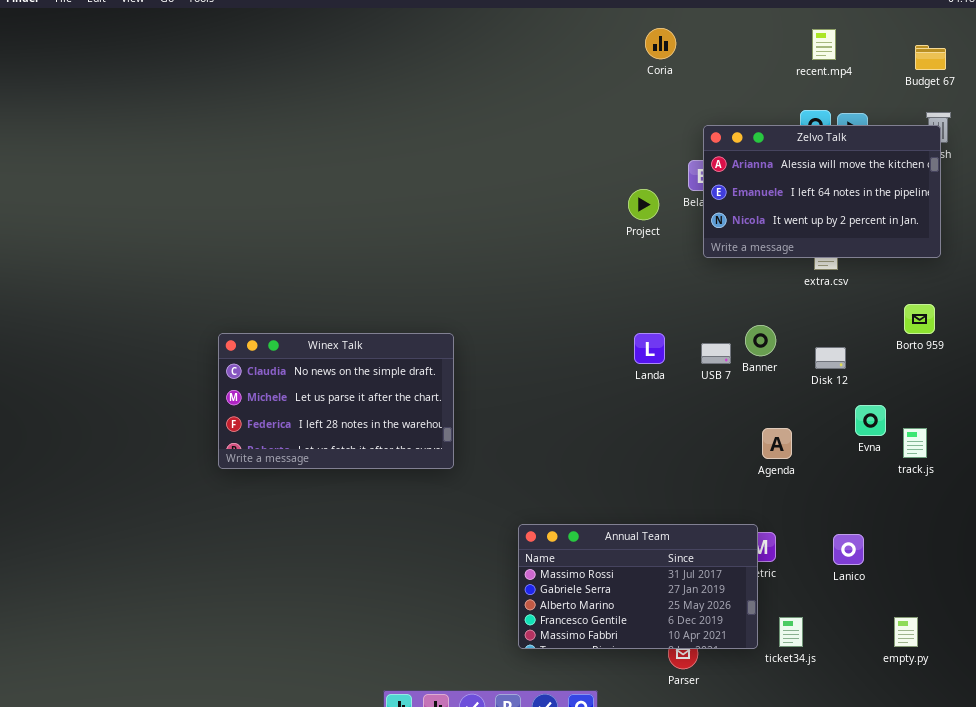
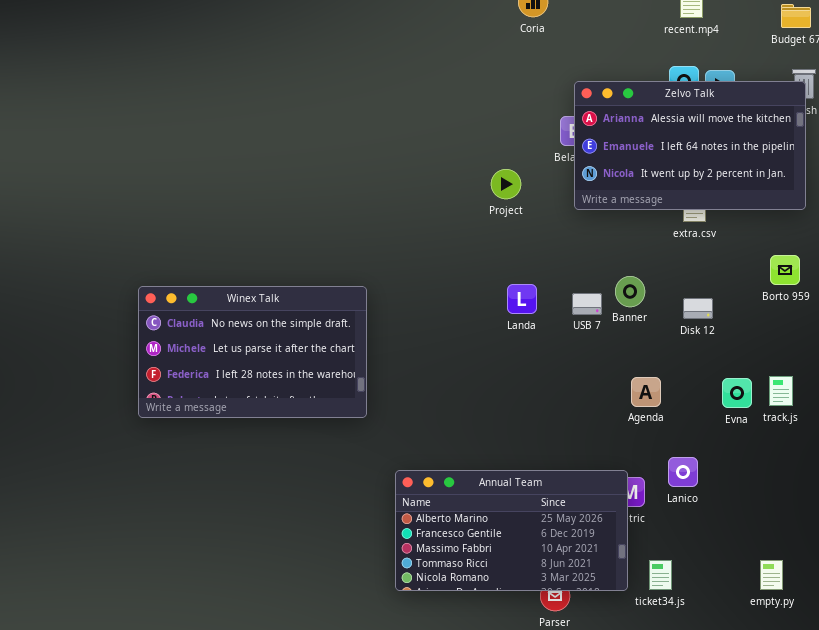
Project: [628,189,659,220] -> [491,169,521,199], moved
Winex Talk: [218,333,454,469] -> [138,286,367,418], moved
Evna: [855,405,886,436] -> [722,378,752,408], moved
Annual Team: [518,524,758,649] -> [395,470,628,591], scrolled down 2 rows
Lanico: [833,534,864,565] -> [668,457,698,487], moved

